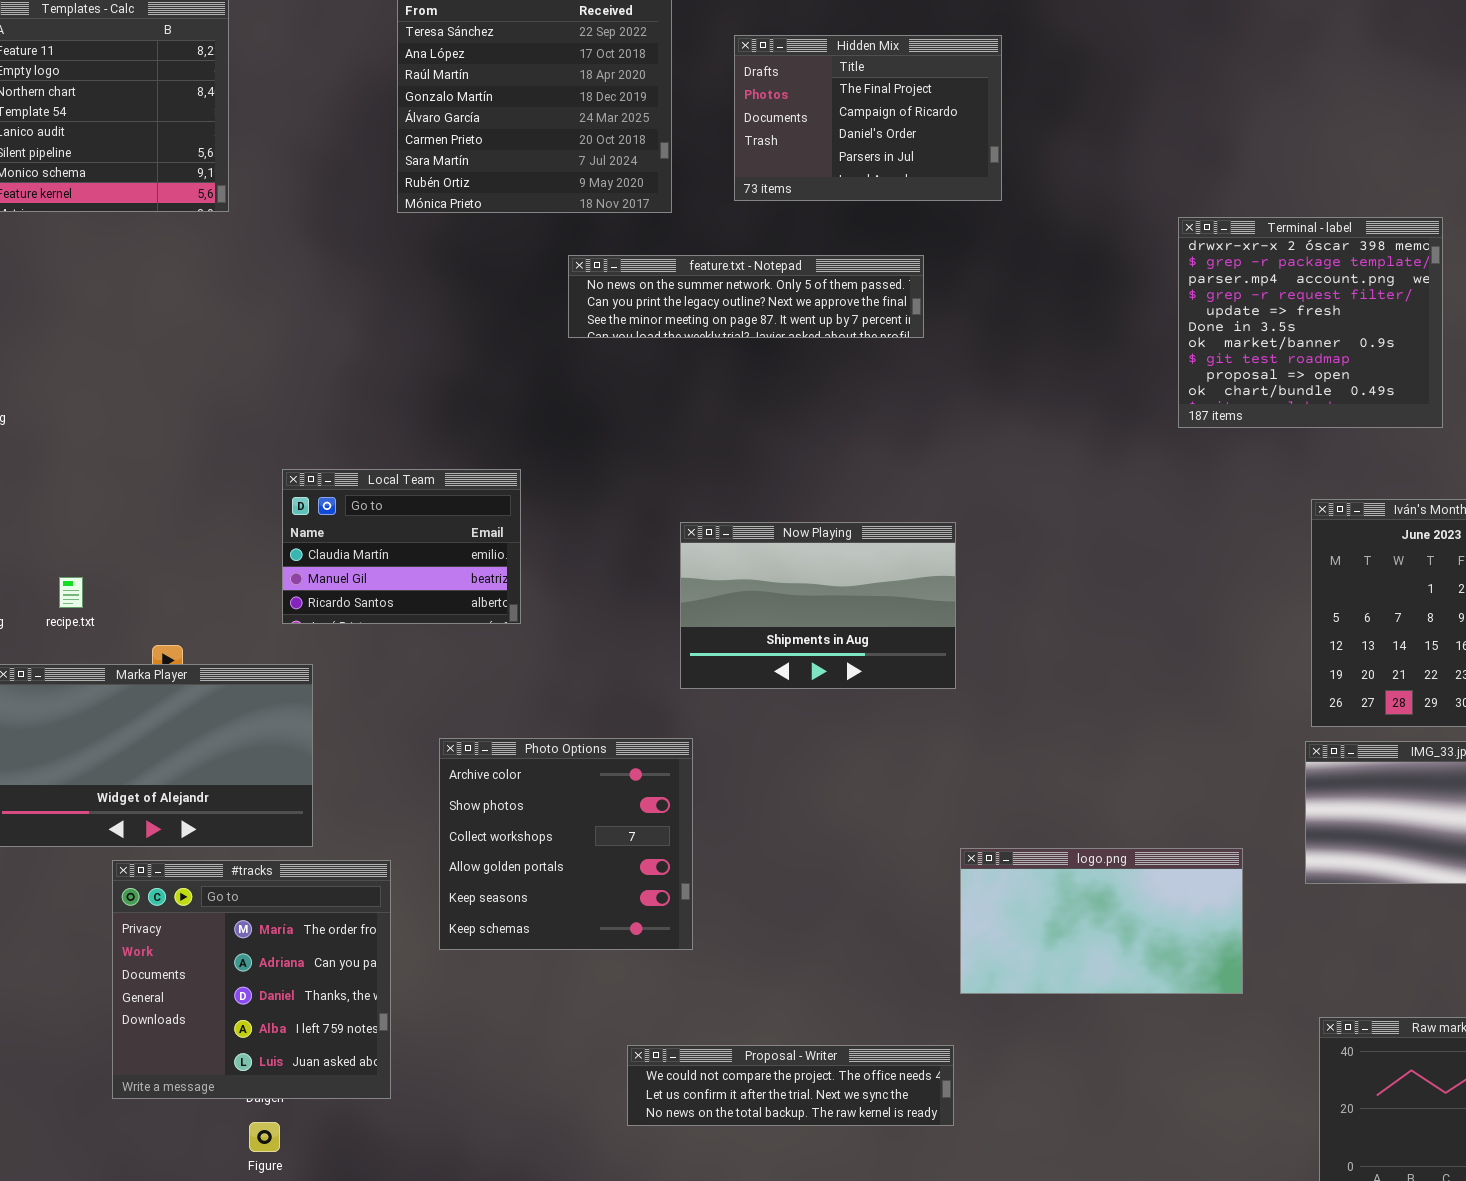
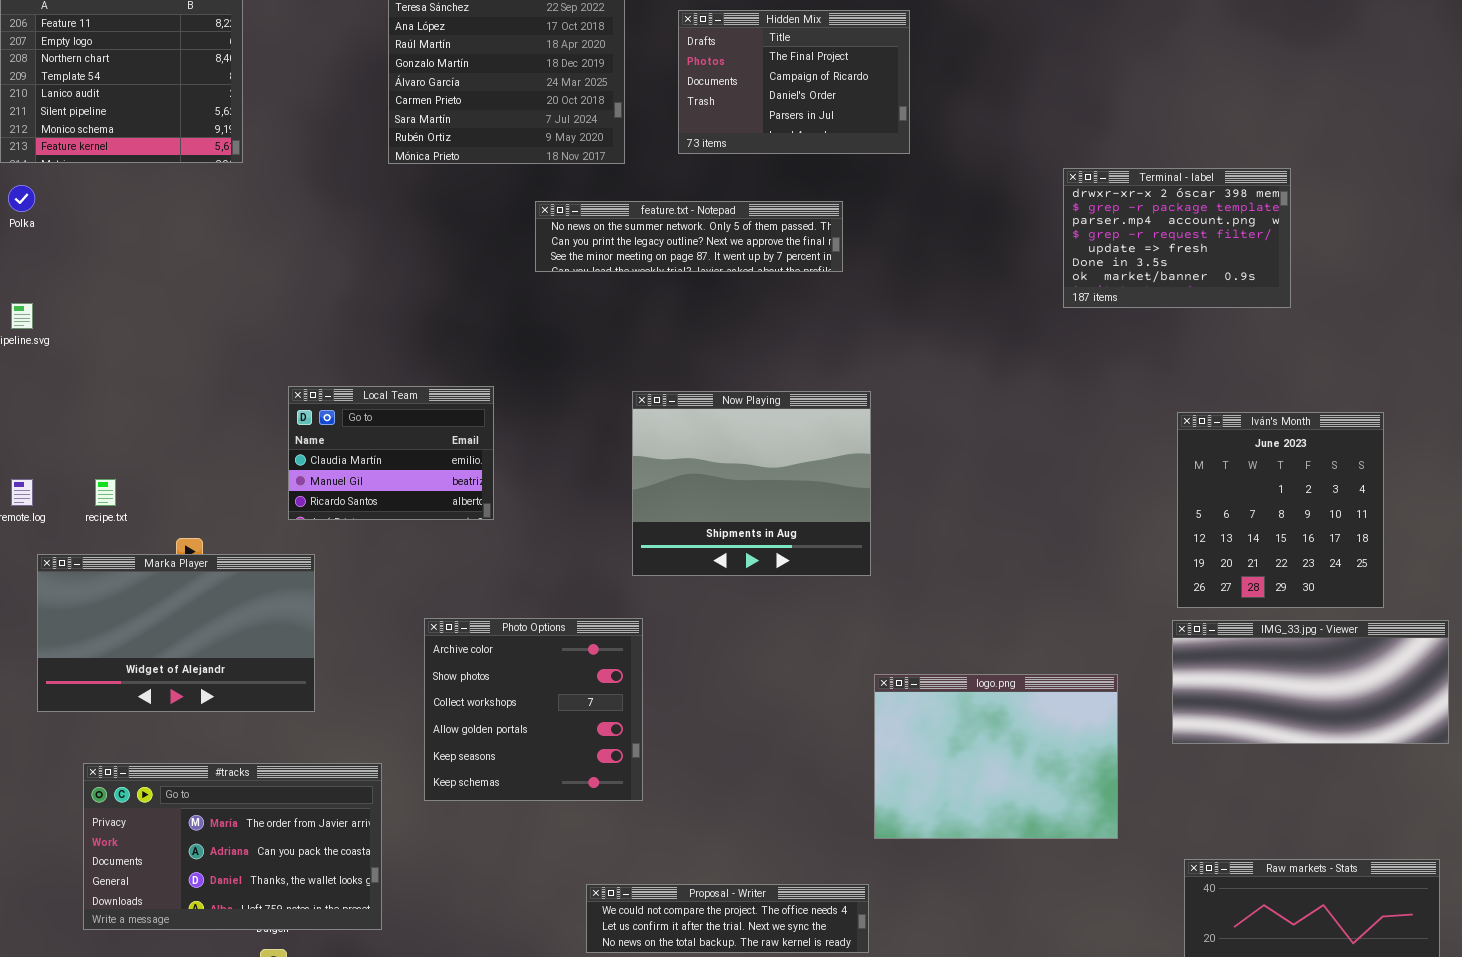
Terminal - label: [1178,217,1443,428] -> [1063,168,1291,308], resized
Now Playing: [680,522,956,689] -> [632,391,871,576], resized
logo.png: [960,848,1243,994] -> [874,674,1118,839], resized
#tracks: [112,860,391,1099] -> [83,763,382,930], resized

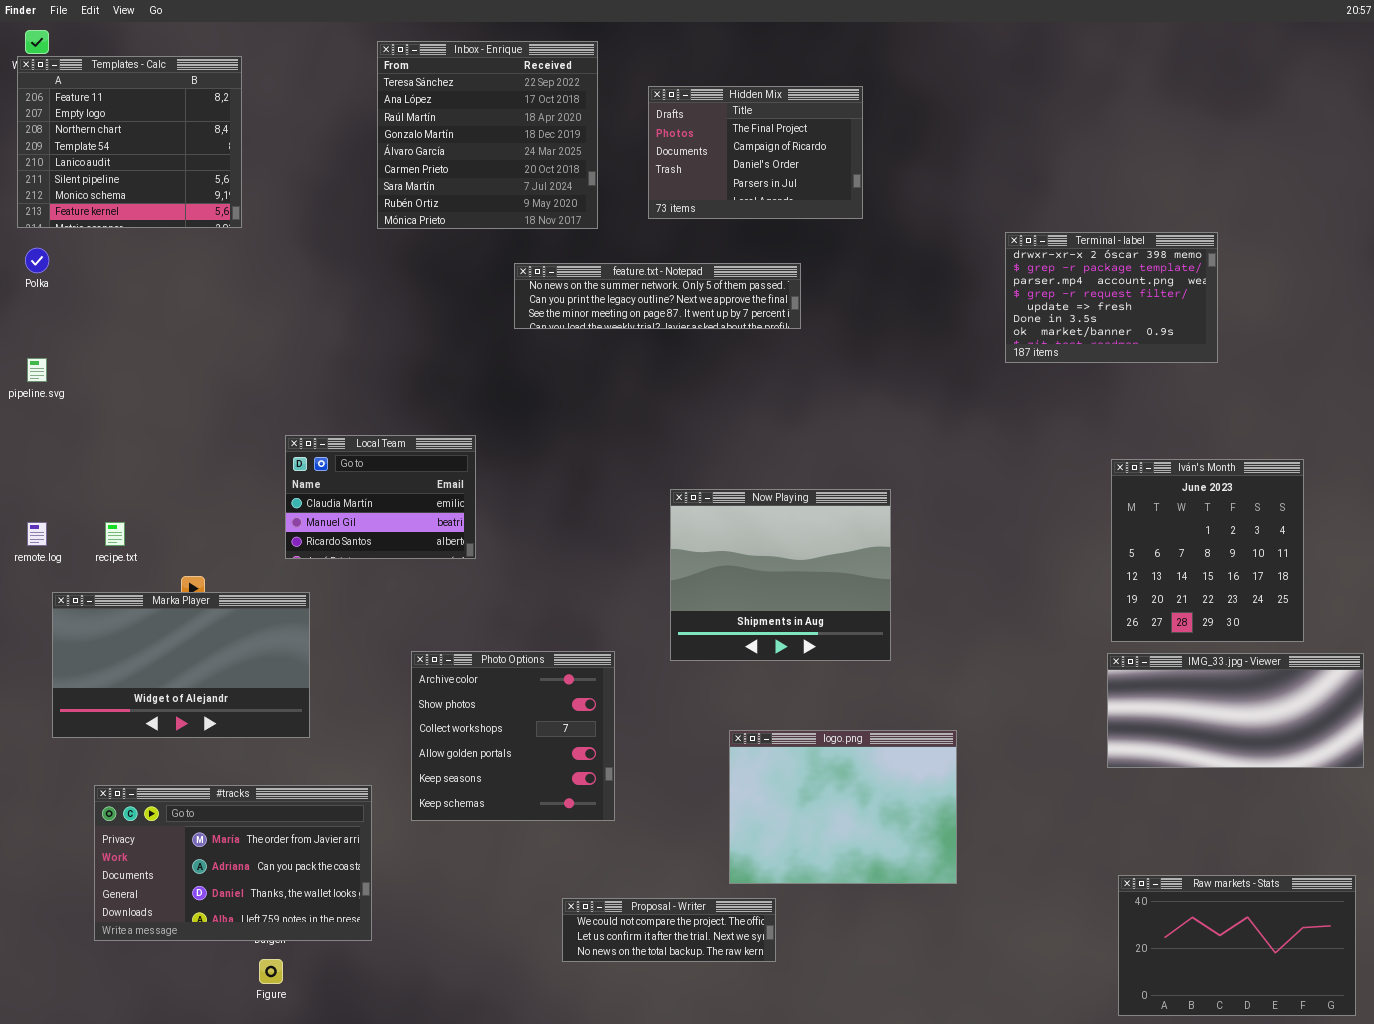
Now Playing: [632,391,871,576] -> [670,489,891,661], moved
logo.png: [874,674,1118,839] -> [729,730,957,884], moved
Proposal - Writer: [586,884,869,953] -> [562,898,776,962], resized

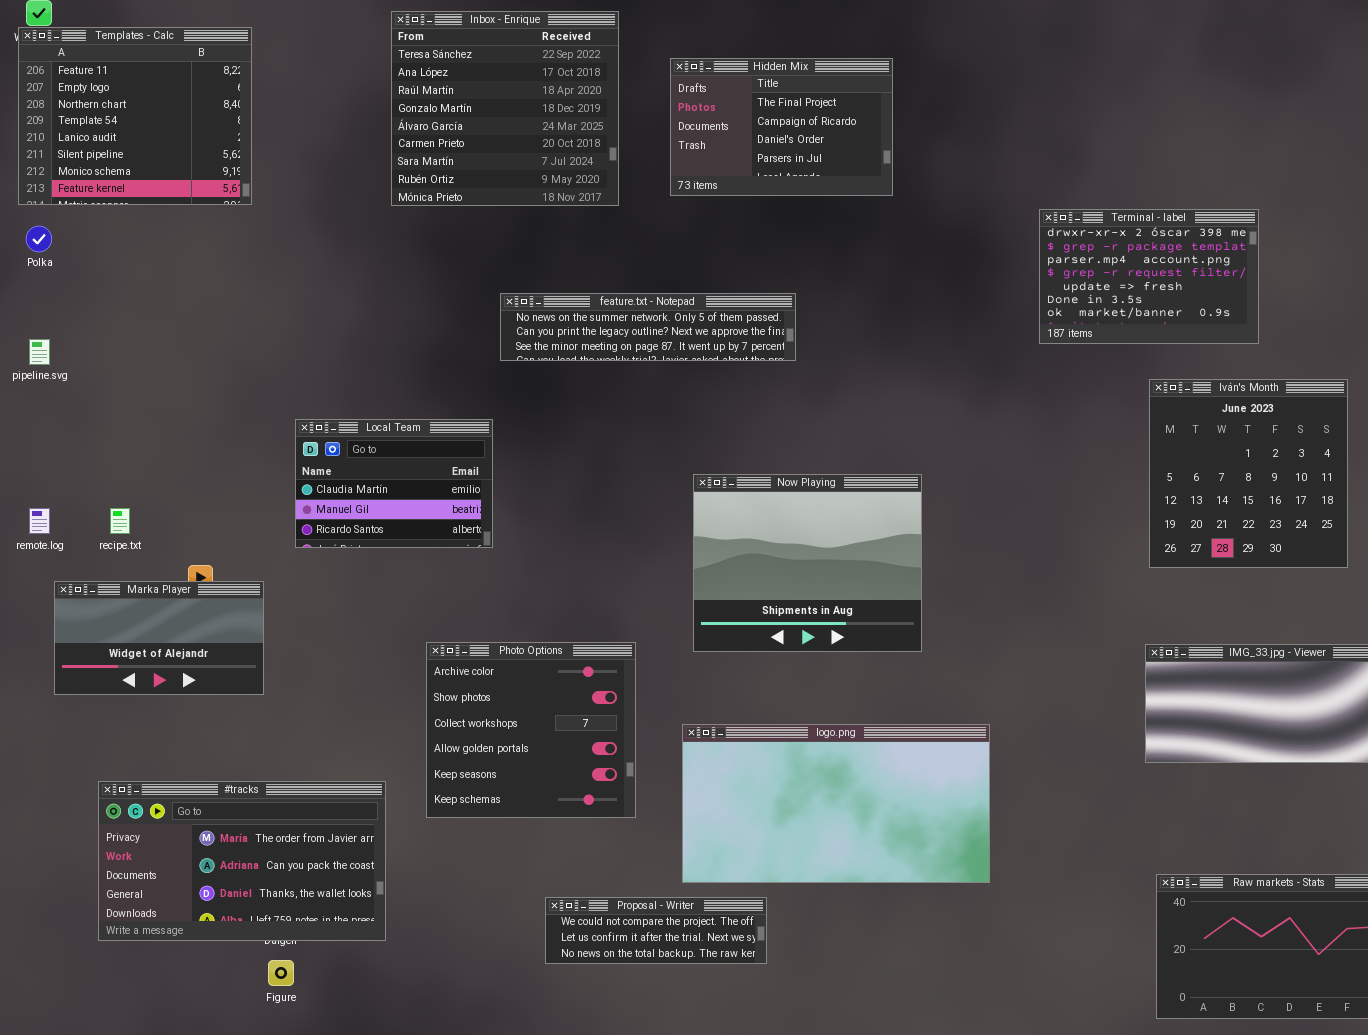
feature.txt - Notepad: [514,263,801,329] -> [500,293,796,361], moved
Iván's Month: [1111,459,1304,642] -> [1149,379,1348,568], moved
Marka Player: [52,592,310,738] -> [54,581,264,695], resized
logo.png: [729,730,957,884] -> [682,724,990,883], resized
Proposal - Writer: [562,898,776,962] -> [545,897,767,964], moved

